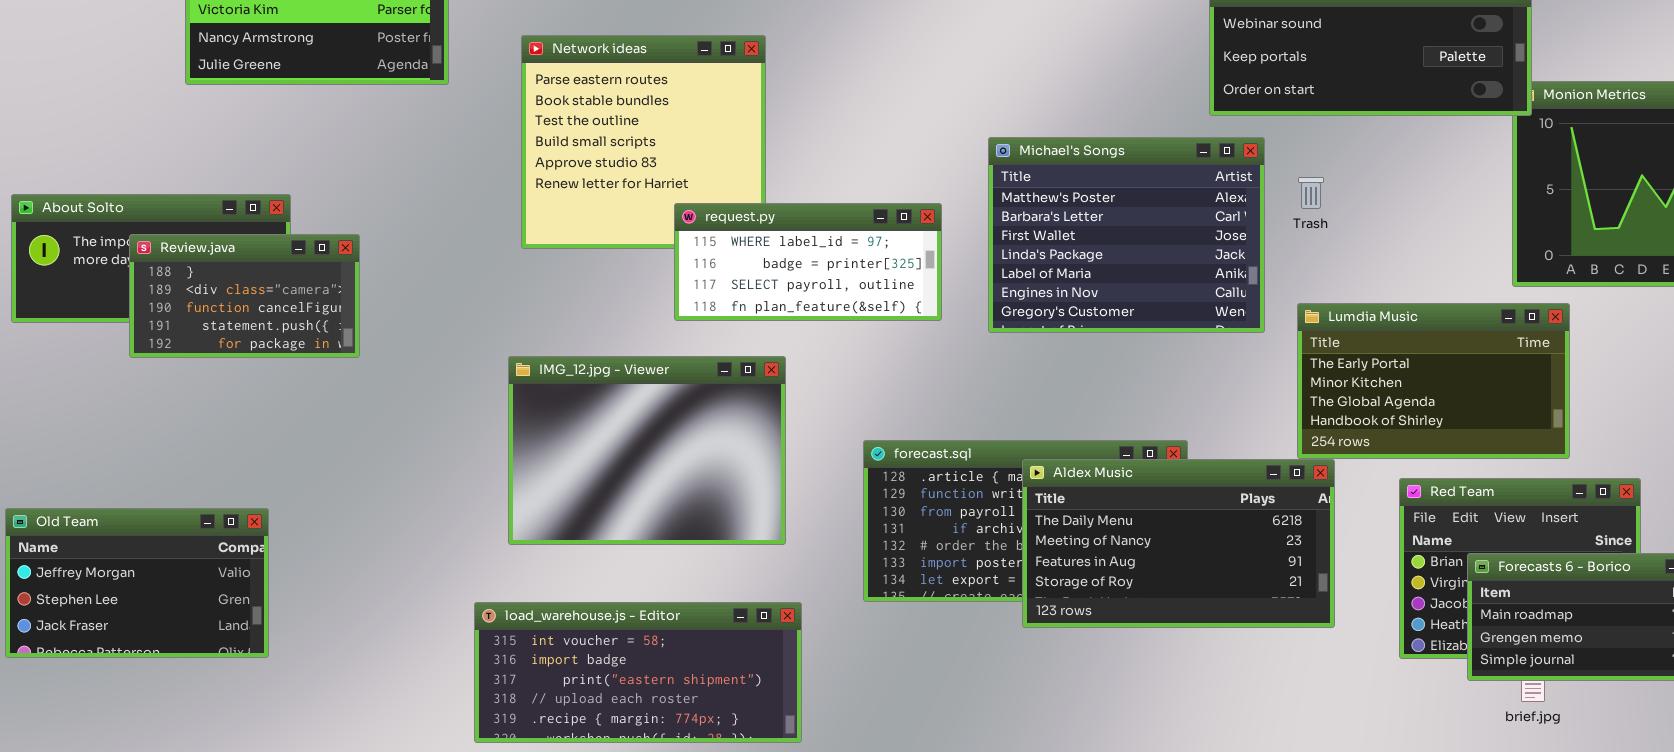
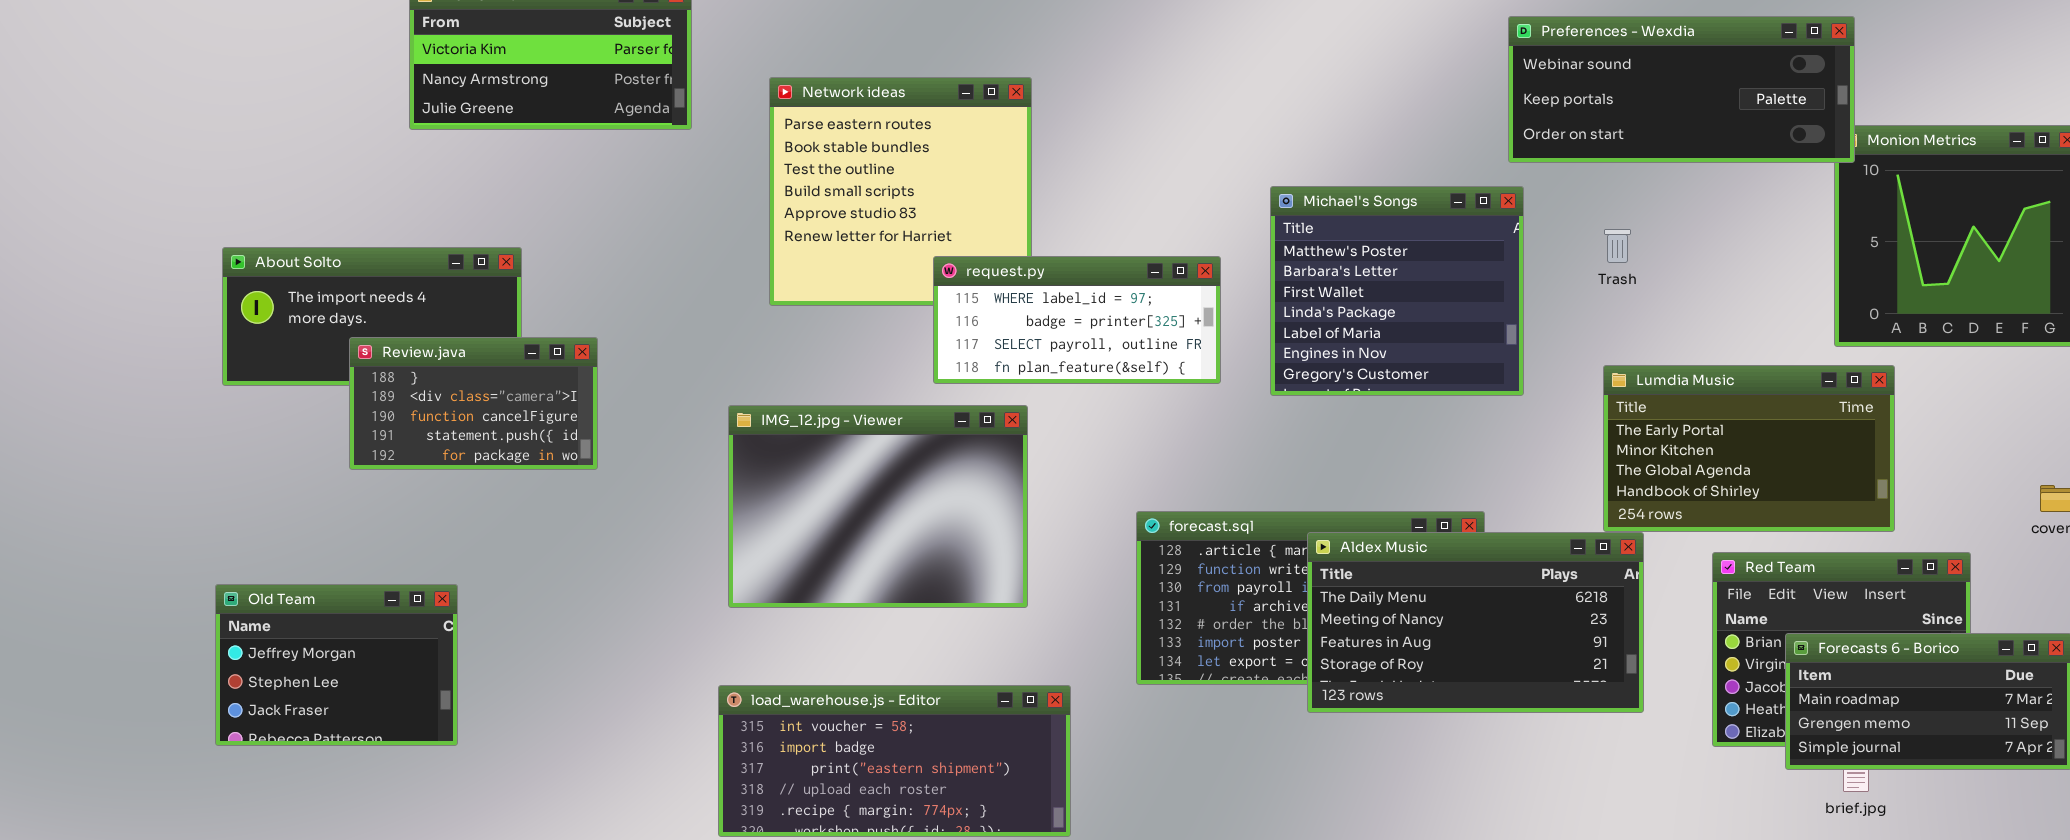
Michael's Songs: [988,137,1265,333] -> [1270,186,1524,396], resized
Review.java: [129,234,360,358] -> [349,337,598,470], moved
IMG_12.jpg - Viewer: [508,356,786,545] -> [728,405,1028,608], moved
Old Team: [5,508,269,658] -> [215,584,458,746], resized

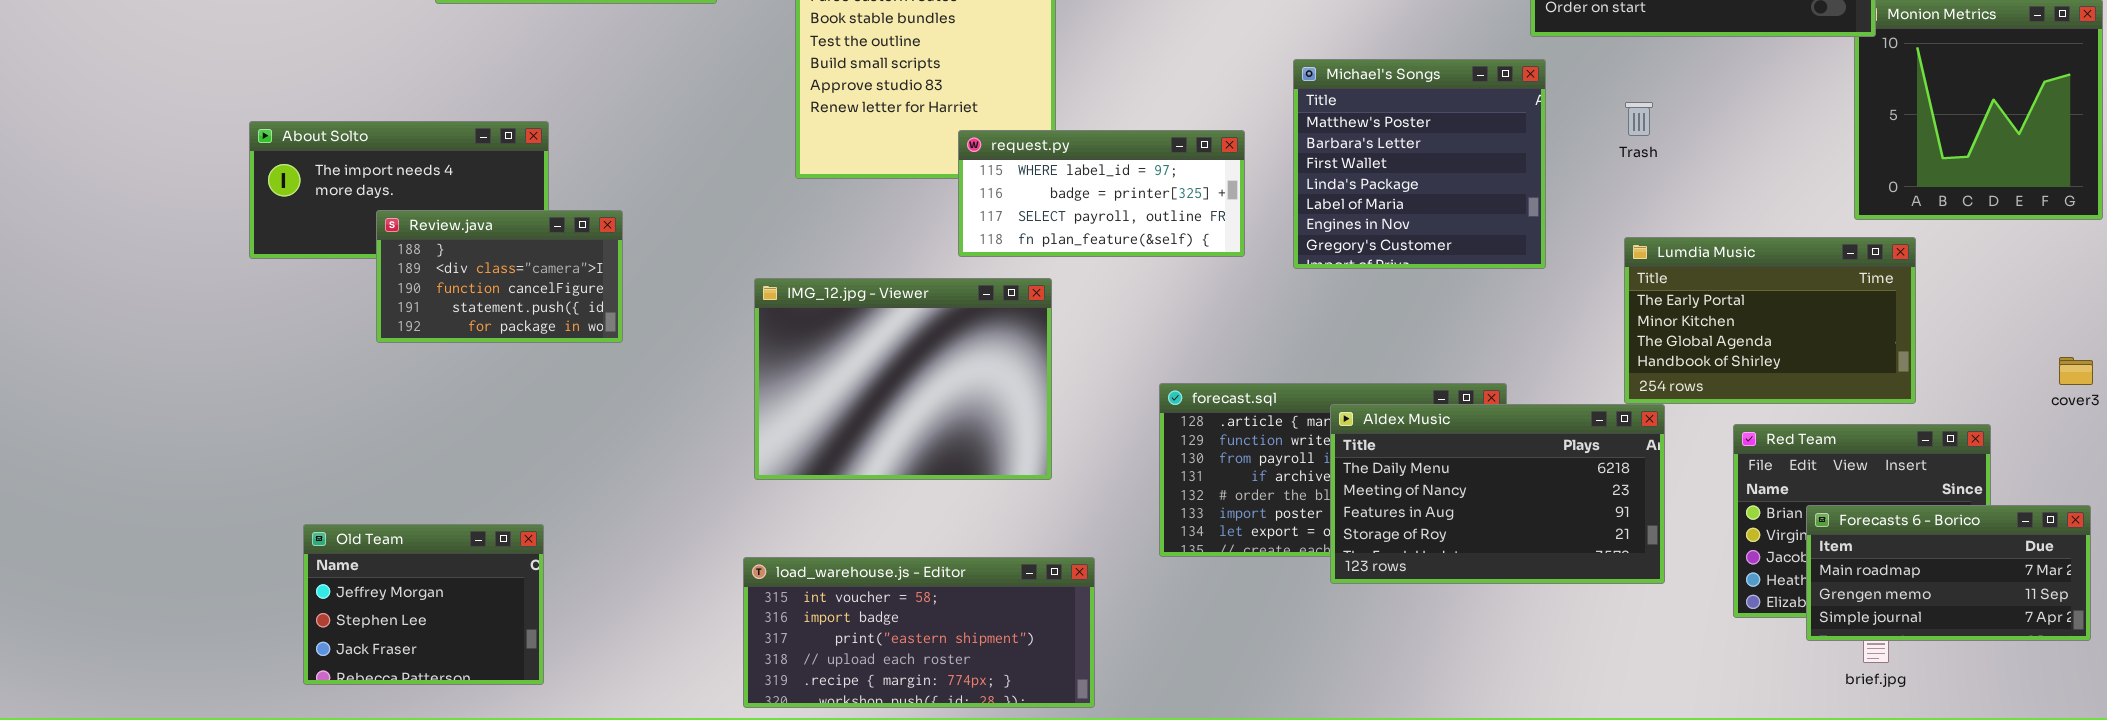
Old Team: [215,584,458,746] -> [303,524,544,685], moved

